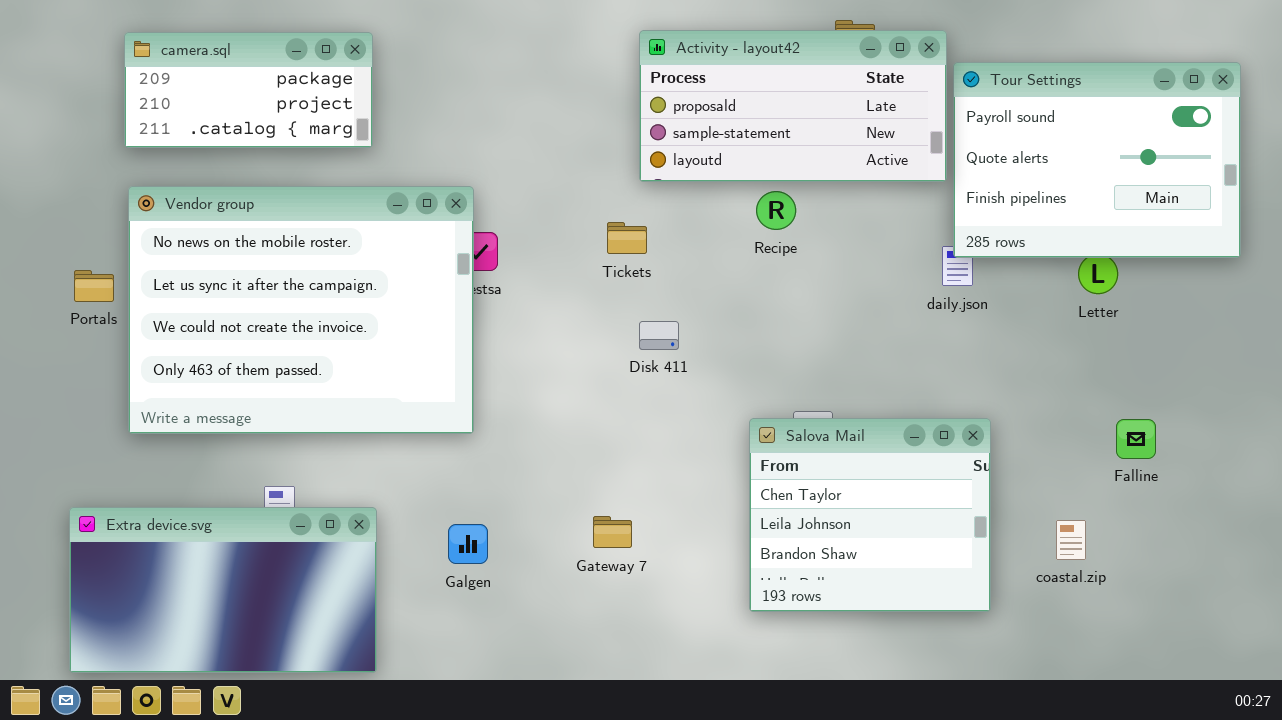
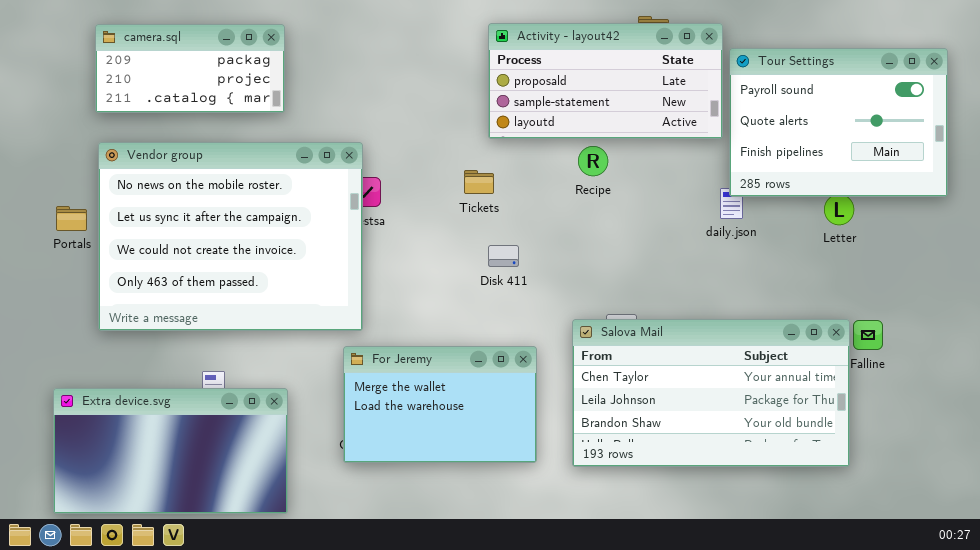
Salova Mail: [749,418,991,612] -> [572,319,850,467], resized
For Jeremy: none -> [343,346,537,463], opened

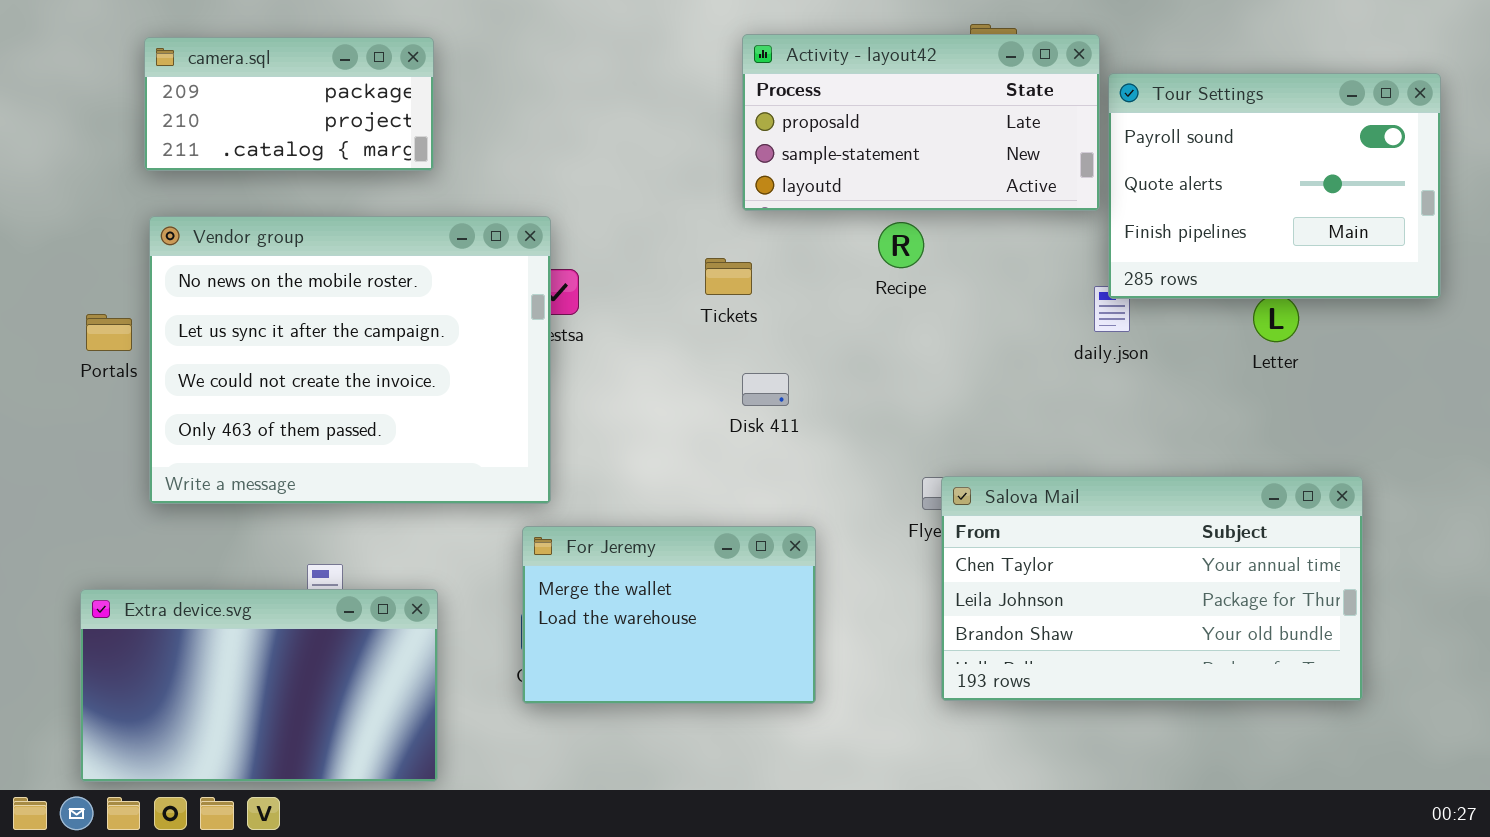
Salova Mail: [572,319,850,467] -> [941,476,1363,701], moved

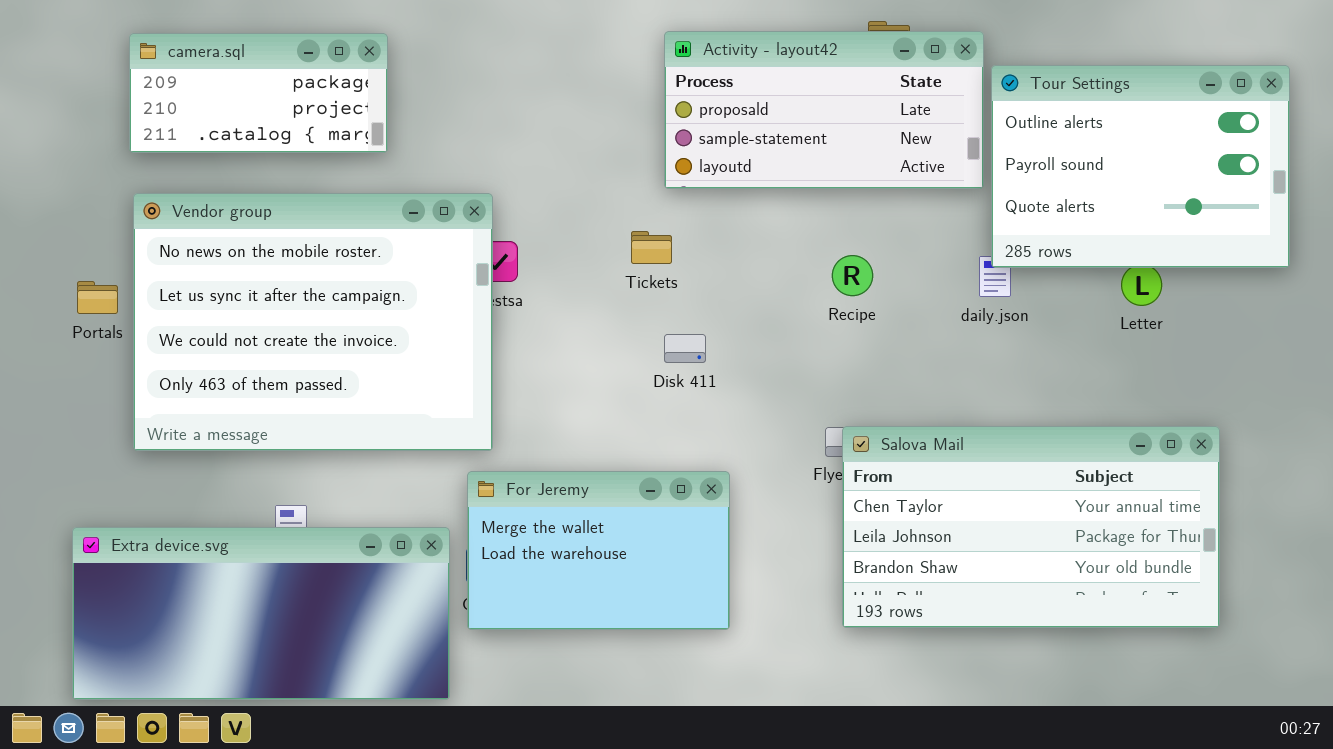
Tour Settings: [1108,73,1441,299] -> [991,65,1290,268], scrolled up 1 row
Recipe: [878,222,924,268] -> [832,255,873,296], moved
Extra device.svg: [80,589,438,782] -> [72,527,450,700], resized

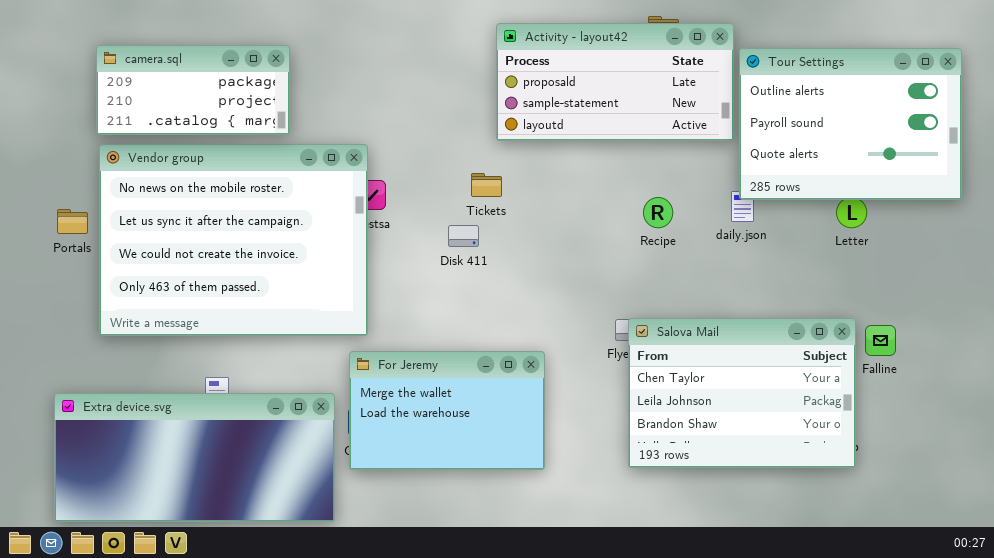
camera.sql: [129,33,388,153] -> [96,45,290,135], moved
Recipe: [832,255,873,296] -> [643,197,673,228], moved
Disk 411: [664,334,706,363] -> [448,225,479,247], moved
Salova Mail: [842,426,1220,628] -> [628,318,856,468], resized

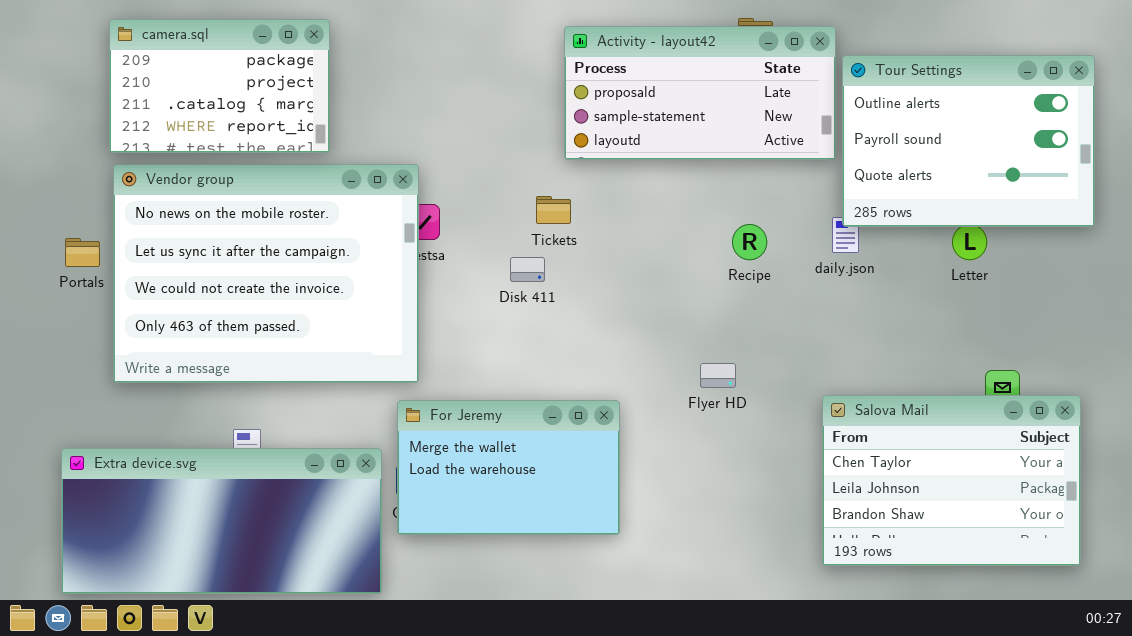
camera.sql: [96,45,290,135] -> [109,19,330,153], resized
Salova Mail: [628,318,856,468] -> [822,395,1081,566], moved

